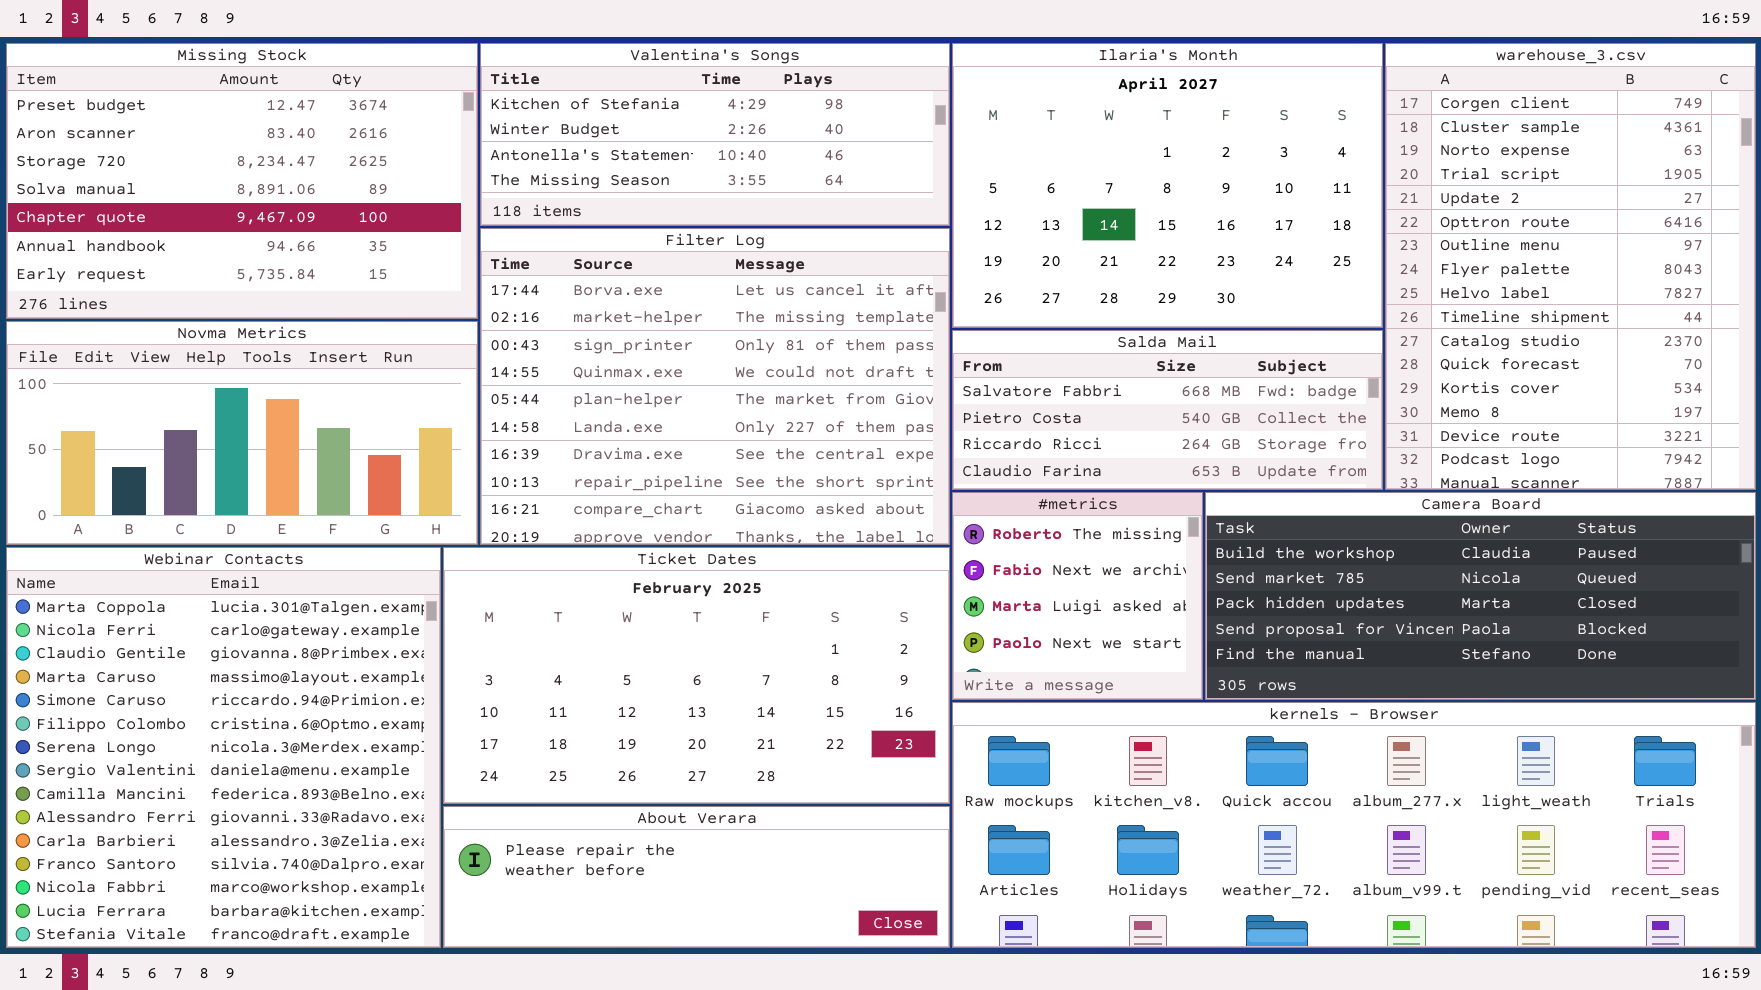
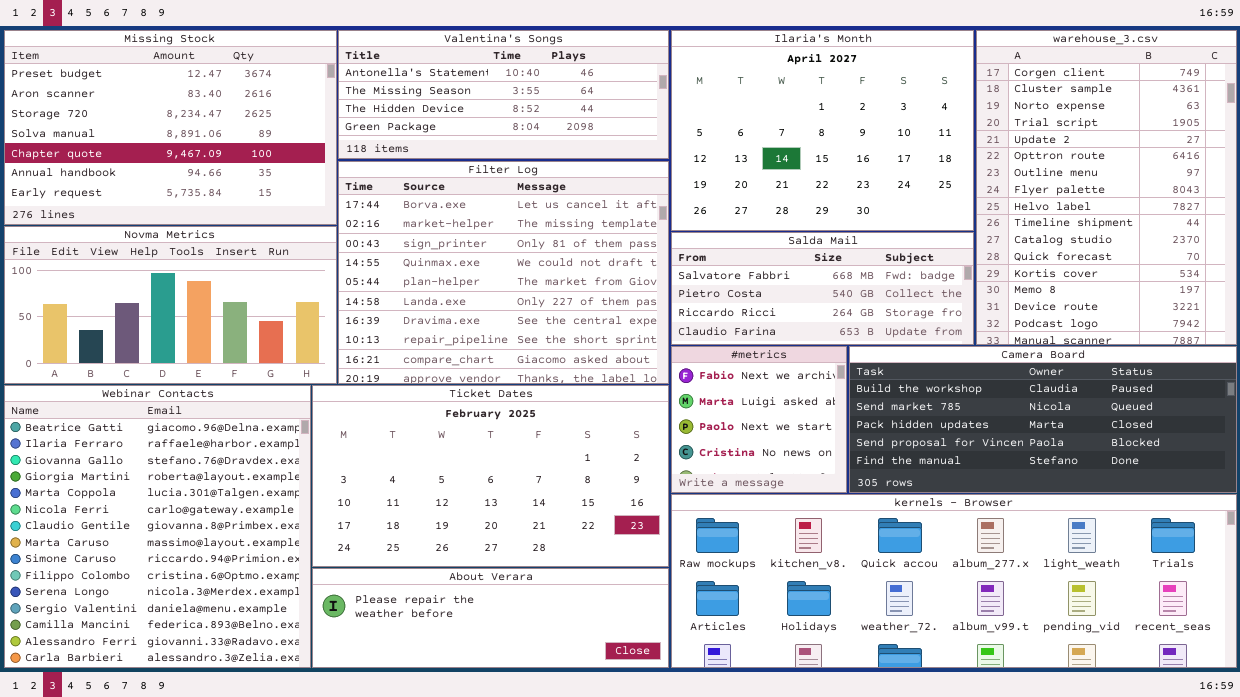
Valentina's Songs: [480,43,950,226] -> [338,30,669,159], scrolled down 2 rows
#metrics: [952,492,1203,700] -> [671,346,847,493], scrolled down 1 row
Webinar Contacts: [6,547,441,948] -> [4,385,311,668], scrolled up 4 rows

